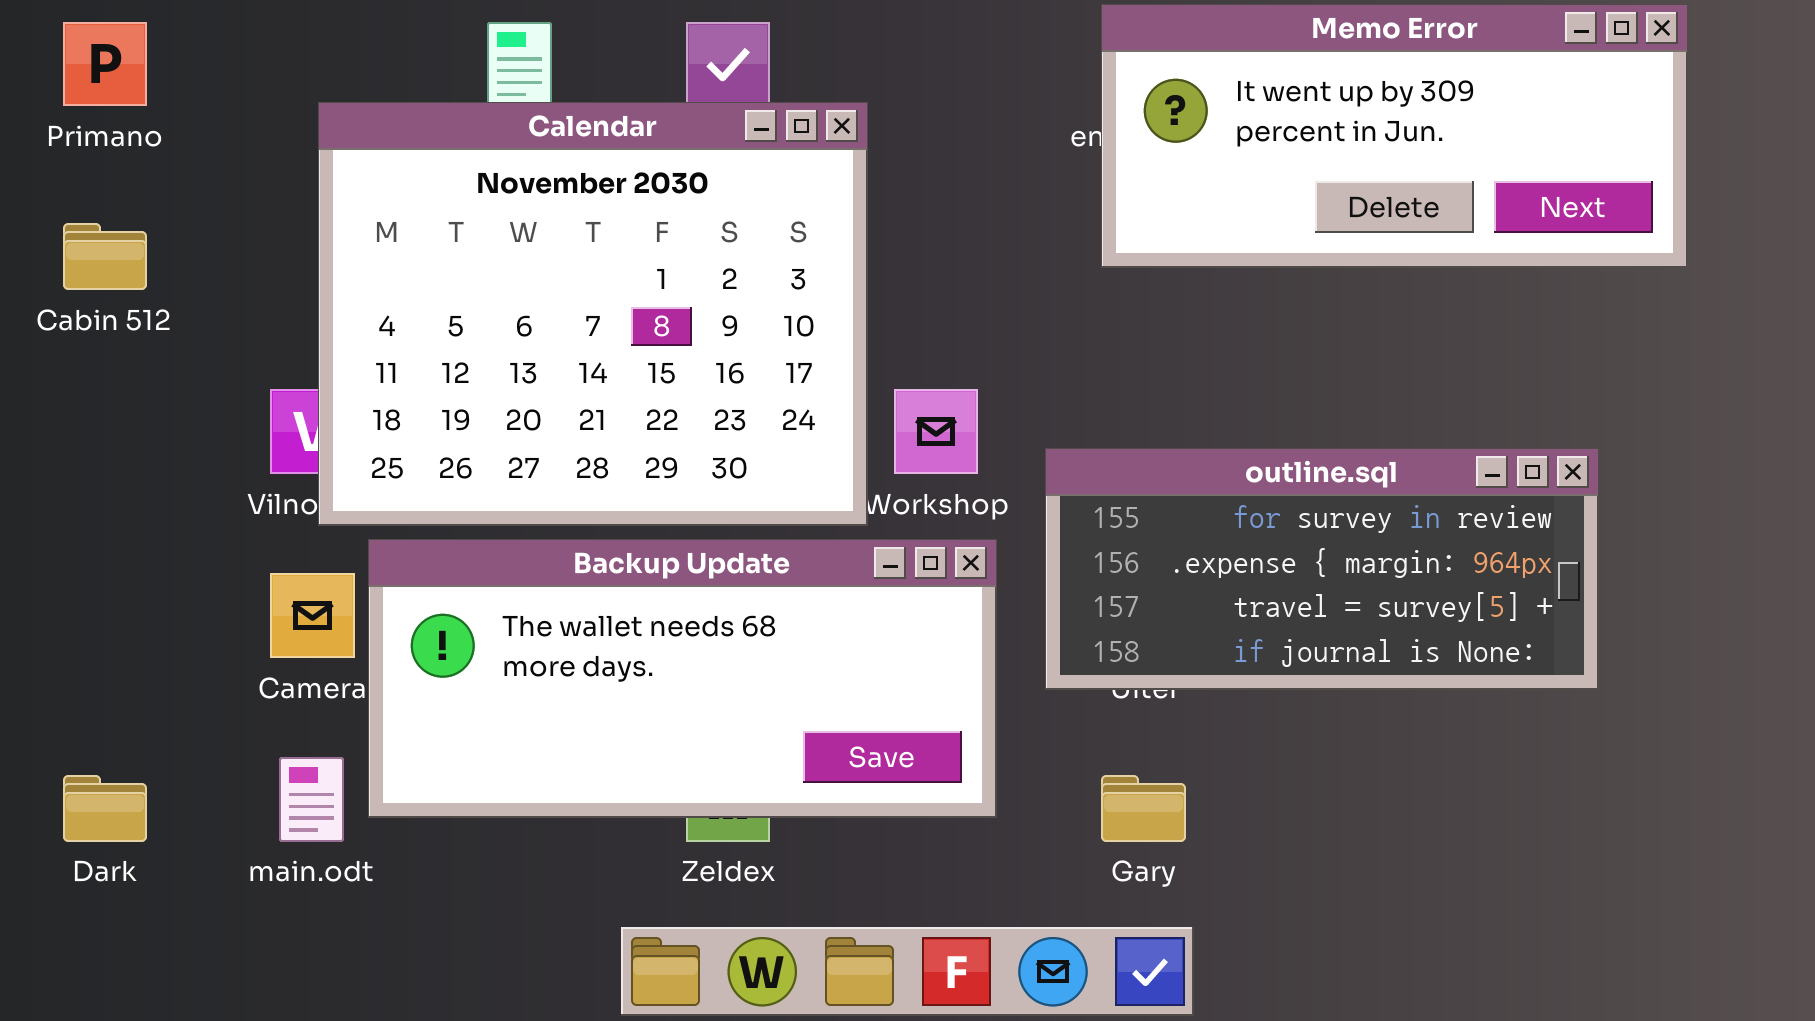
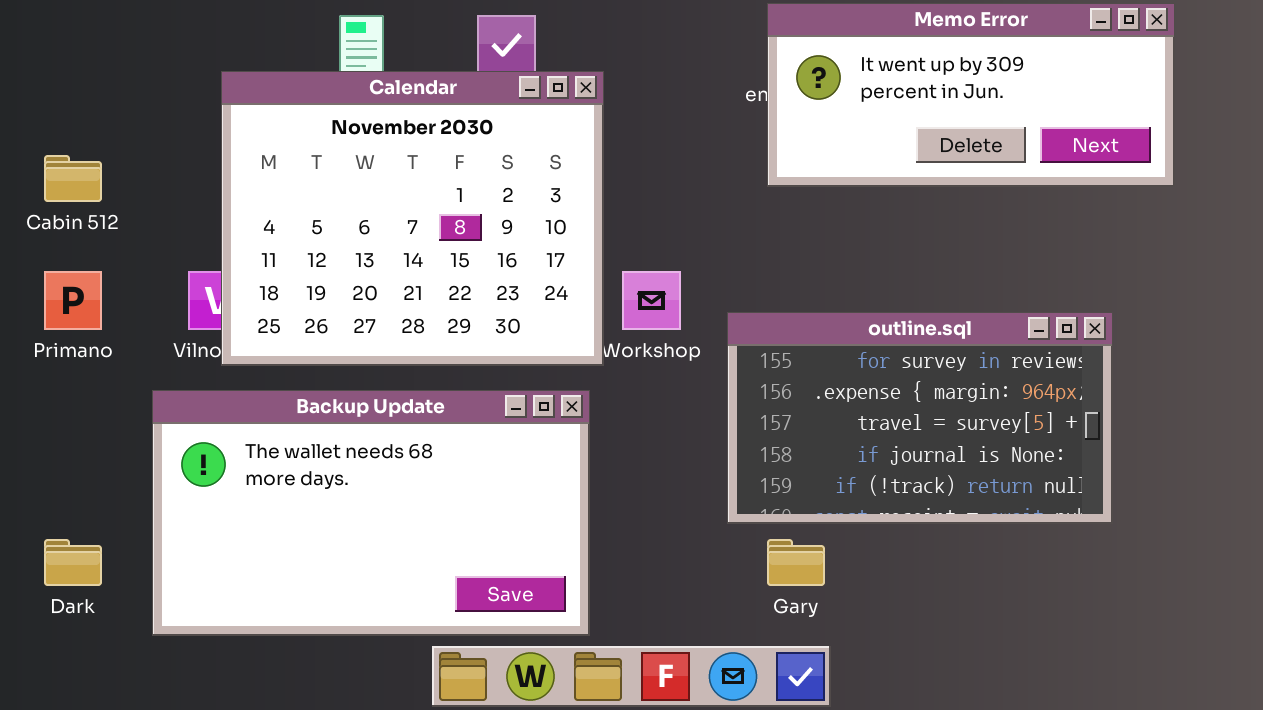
Primano: [63,22,147,106] -> [44,271,102,330], moved
outline.sql: [1045,448,1599,690] -> [727,312,1113,524], resized
Backup Update: [368,539,997,818] -> [152,390,590,636], moved, resized

